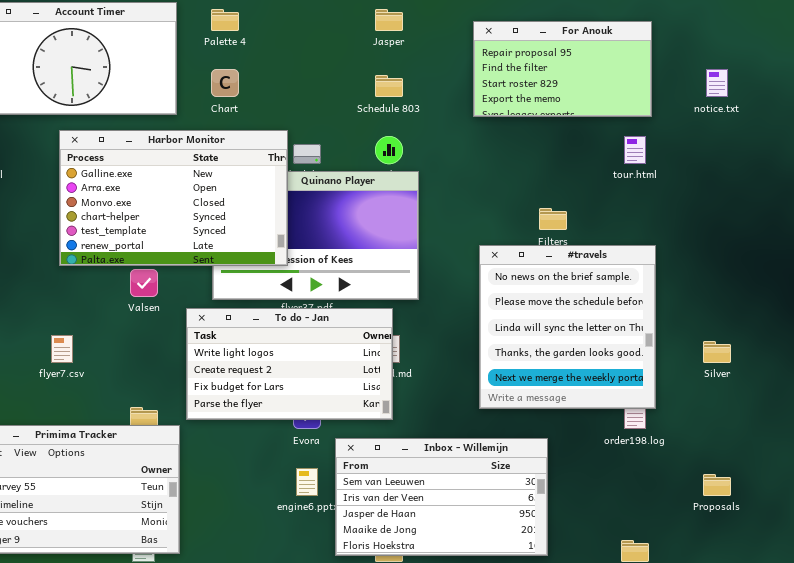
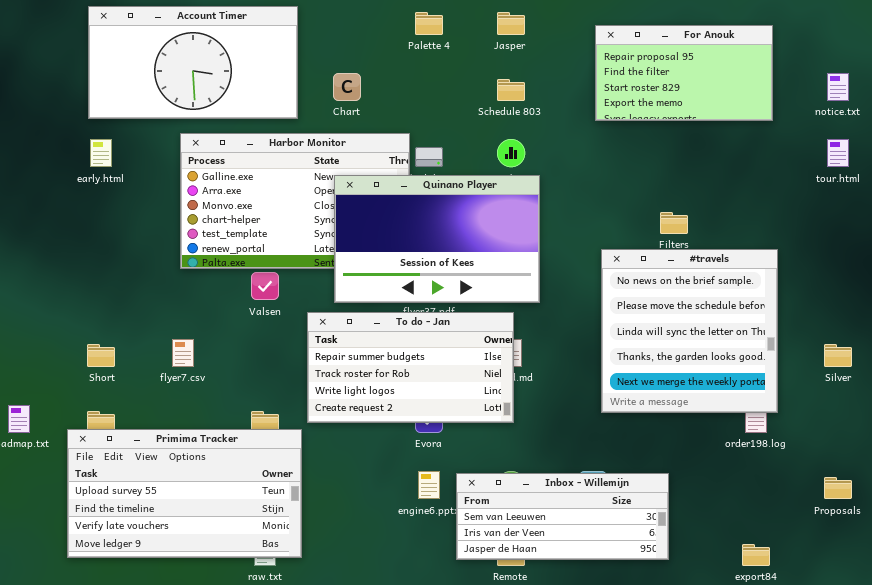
Palette 4: [211,9,239,31] -> [415,12,443,35], moved
tour.html: [624,136,646,164] -> [827,139,849,167], moved
Quinano Player: [212,171,419,300] -> [334,175,540,303], raised
To do - Jan: [186,308,393,420] -> [307,312,514,423], scrolled up 2 rows
Inbox - Willemijn: [335,438,548,556] -> [456,473,669,560], resized

